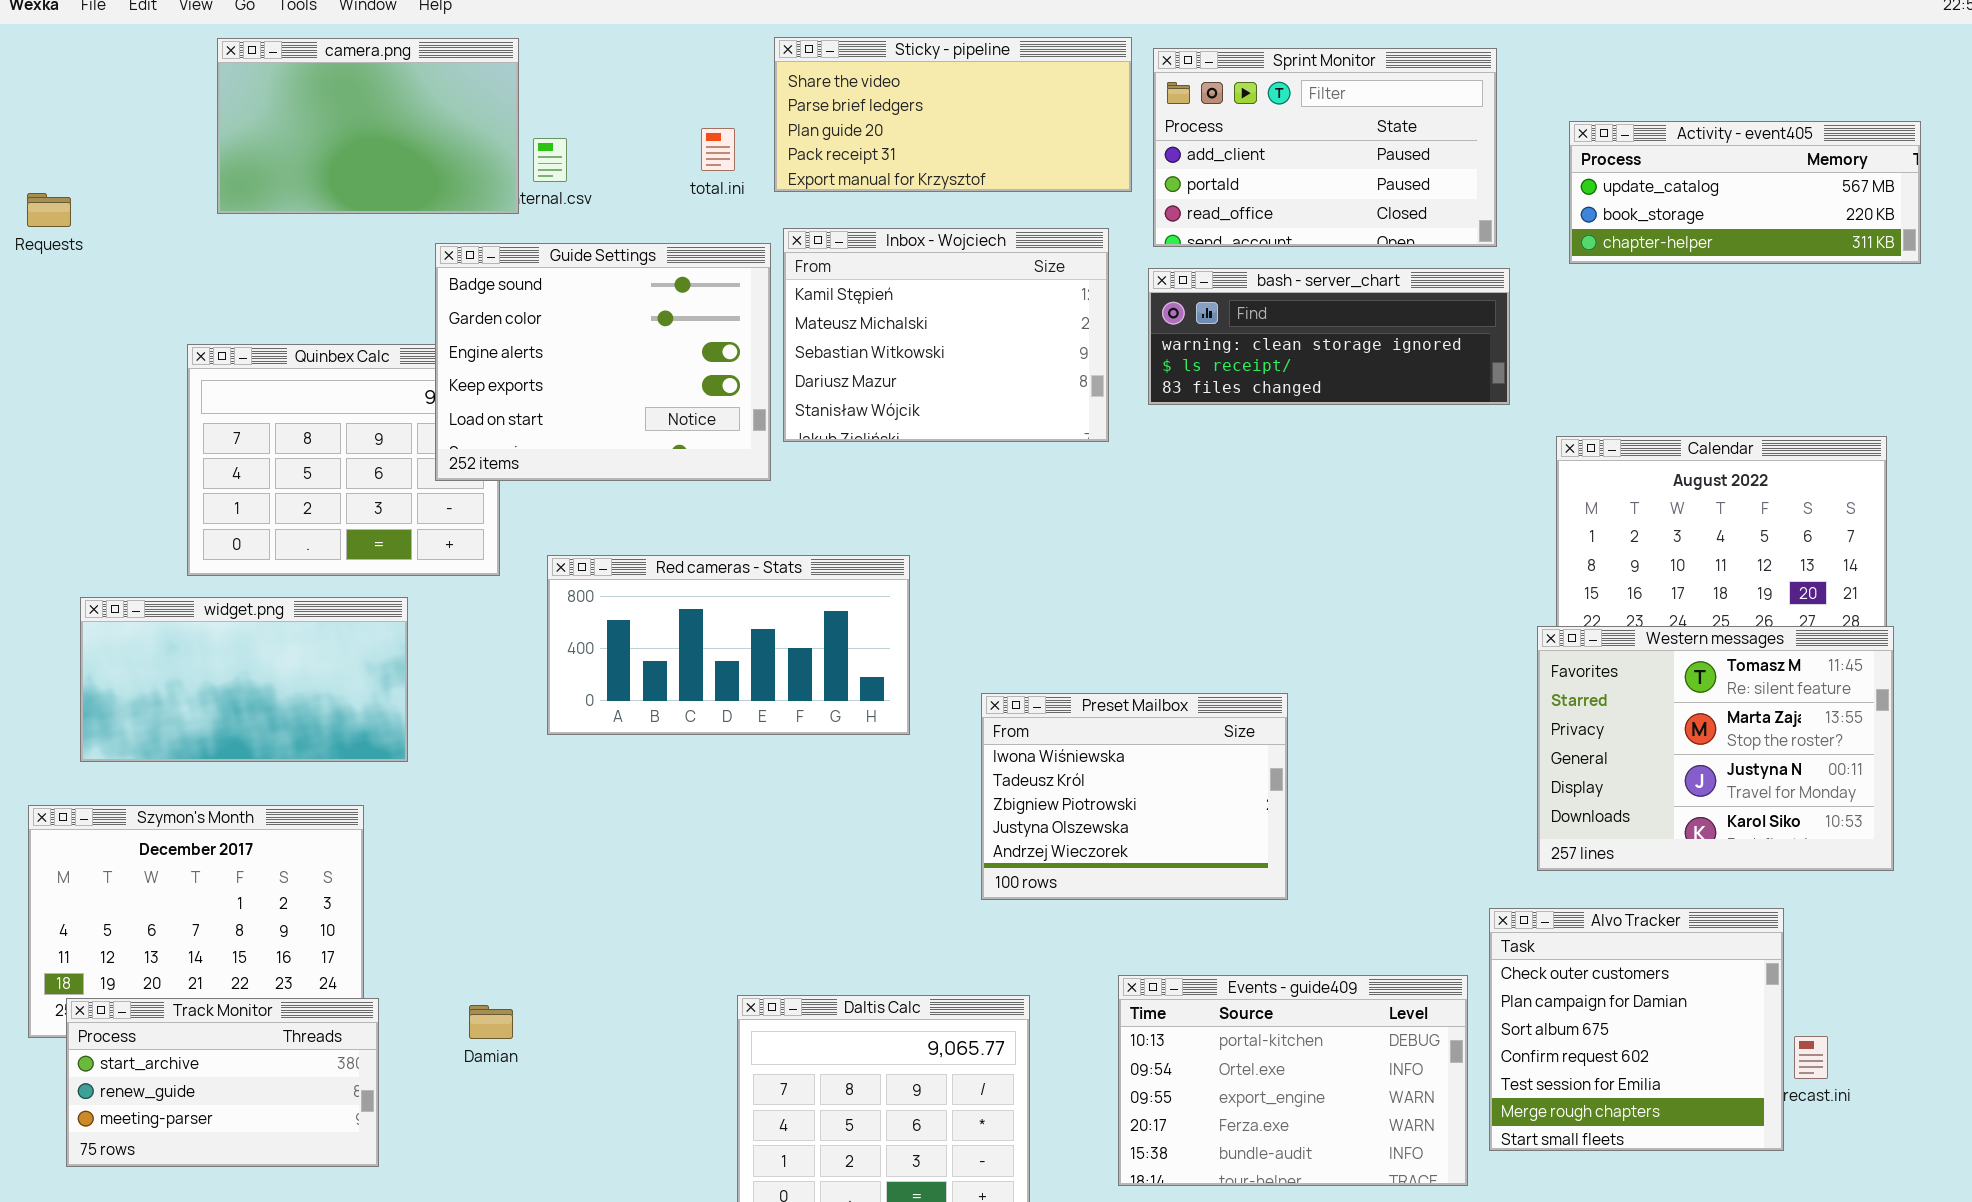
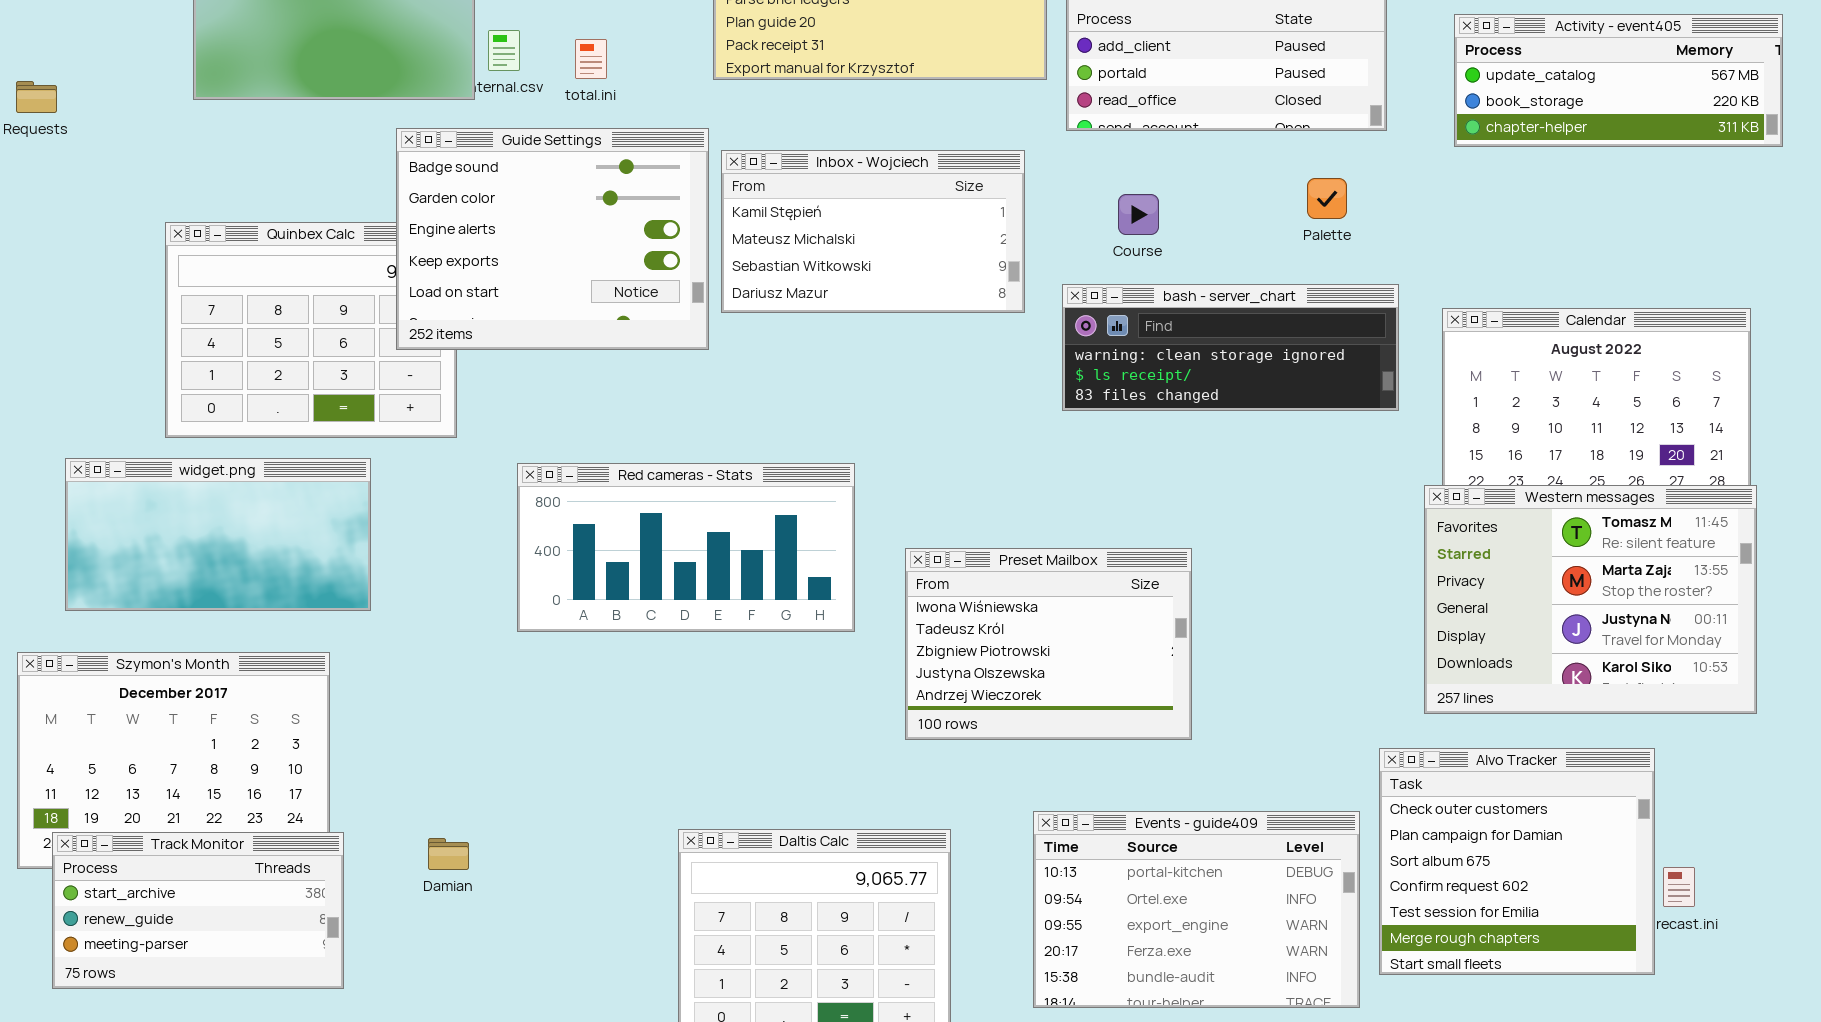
total.ini: [701,128,735,171] -> [575,39,607,79], moved
Inbox - Wojciech: [783,228,1109,442] -> [721,150,1025,313], resized
bash - server_chart: [1148,268,1510,405] -> [1062,284,1399,411], moved
Red cameras - Stats: [547,555,910,735] -> [517,463,855,632], moved

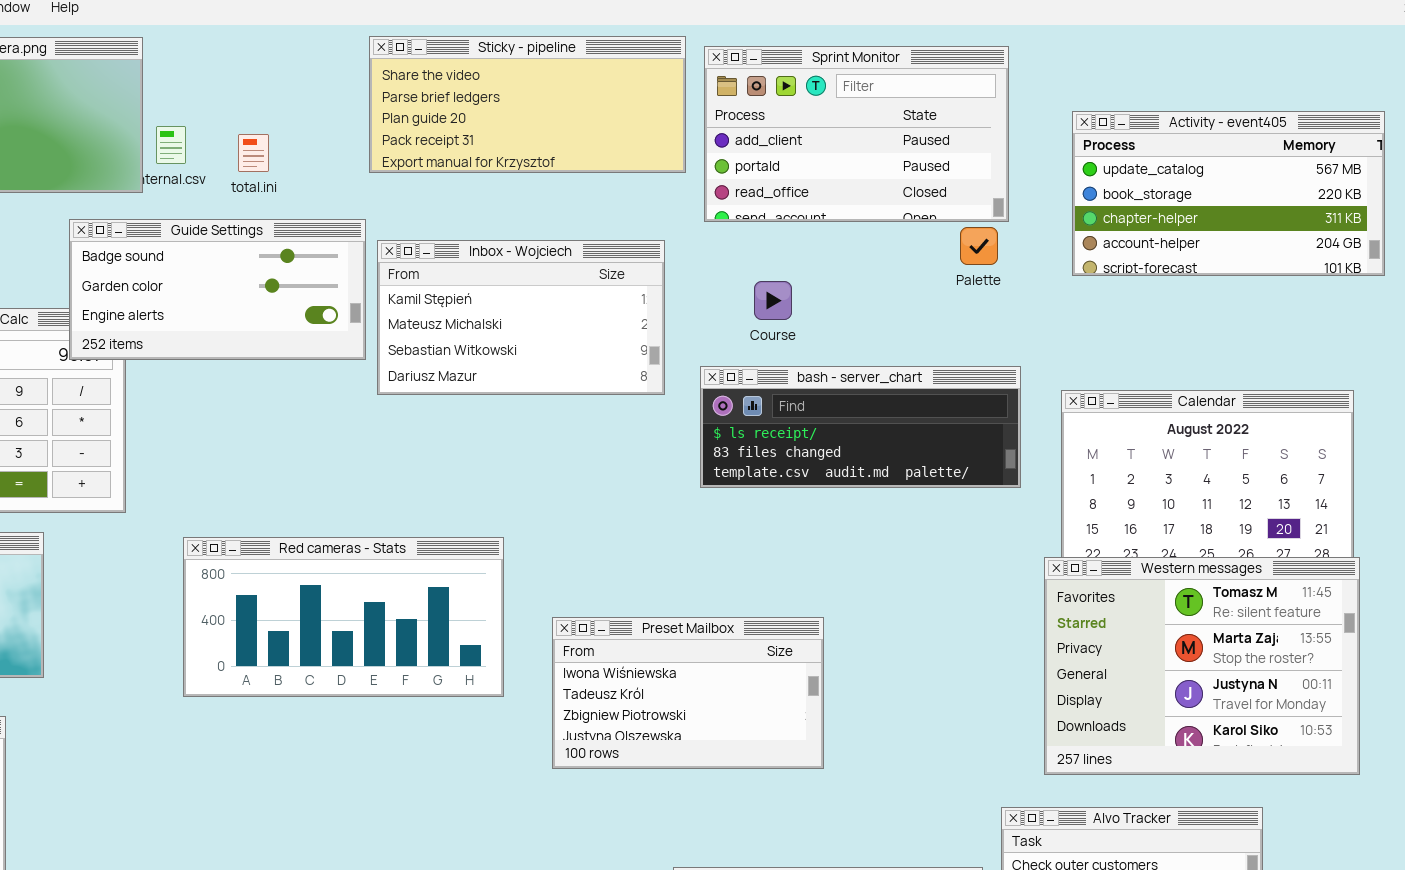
Activity - event405: [1454,14,1783,147] -> [1072,111,1385,276], resized
Guide Settings: [396,128,709,350] -> [69,219,366,360], resized
Palette: [1307,178,1347,219] -> [960,227,998,265], moved
bash - server_chart: [1062,284,1399,411] -> [700,366,1021,488], scrolled down 1 row
Preset Mailbox: [905,548,1192,740] -> [552,617,824,769], resized

